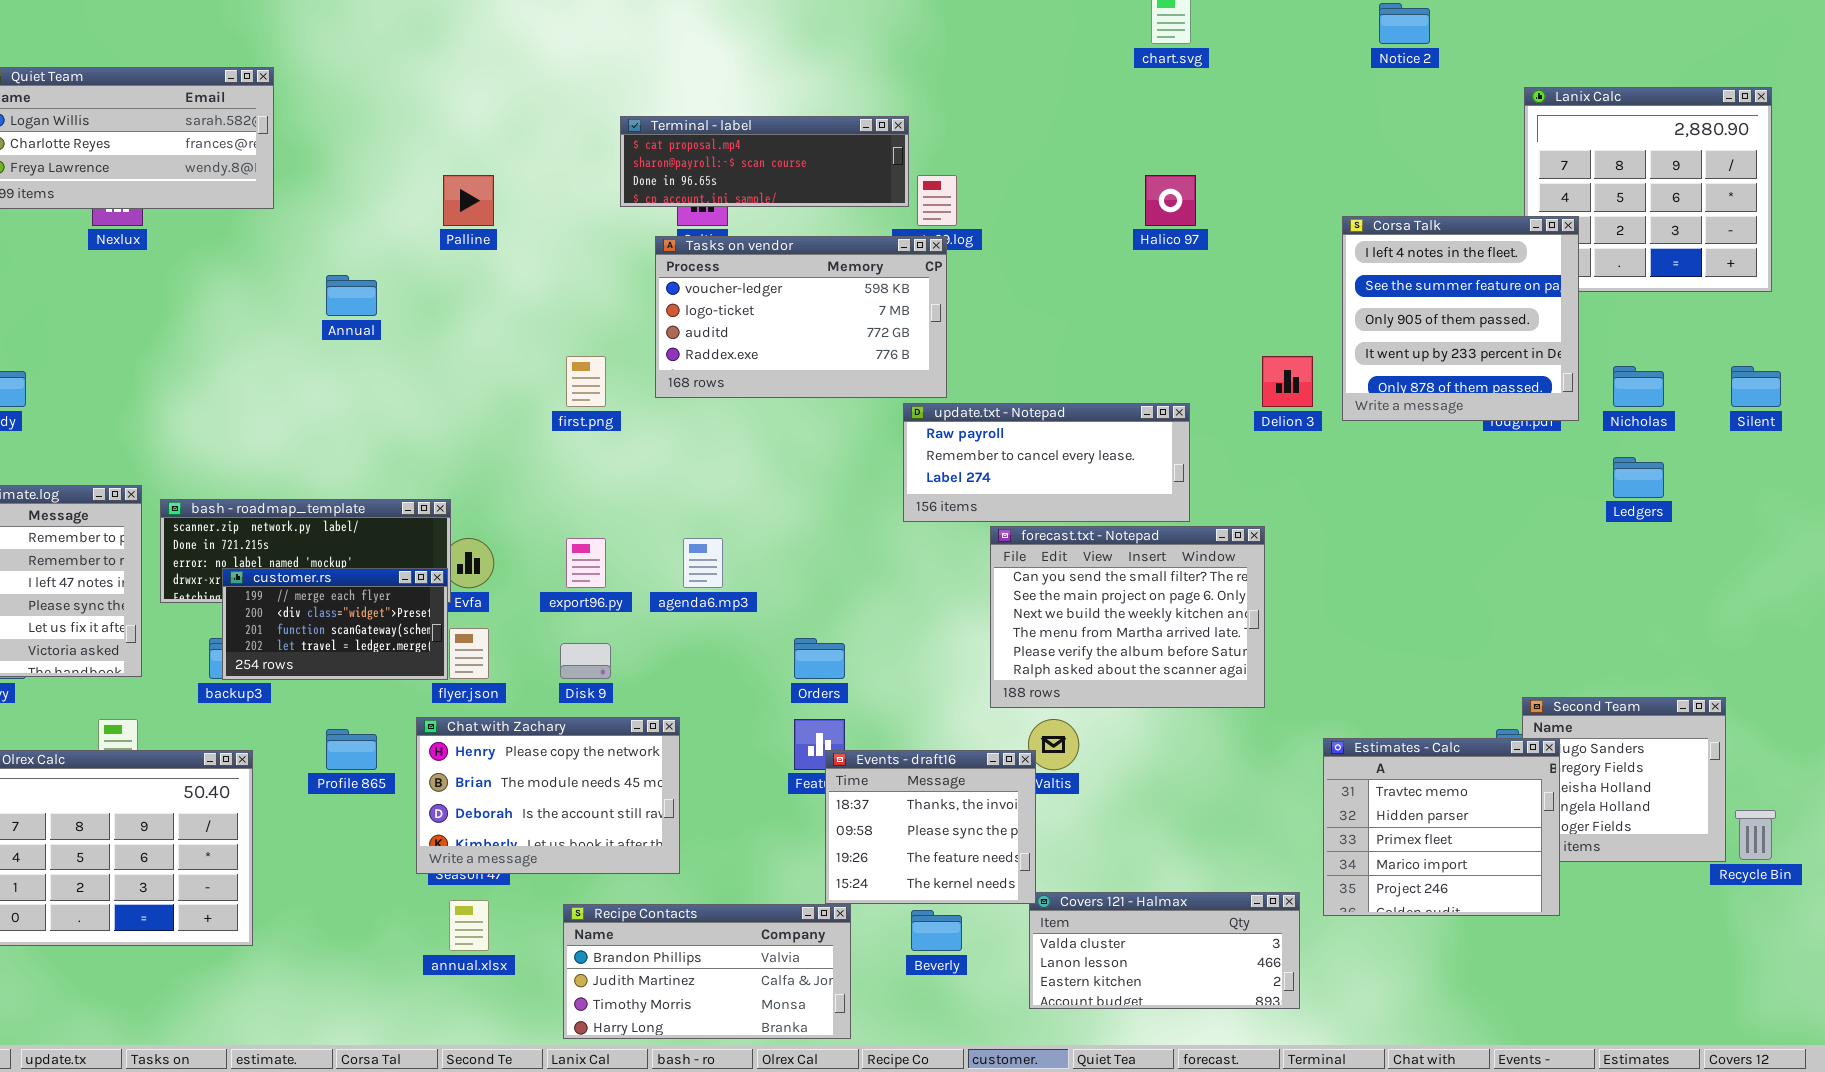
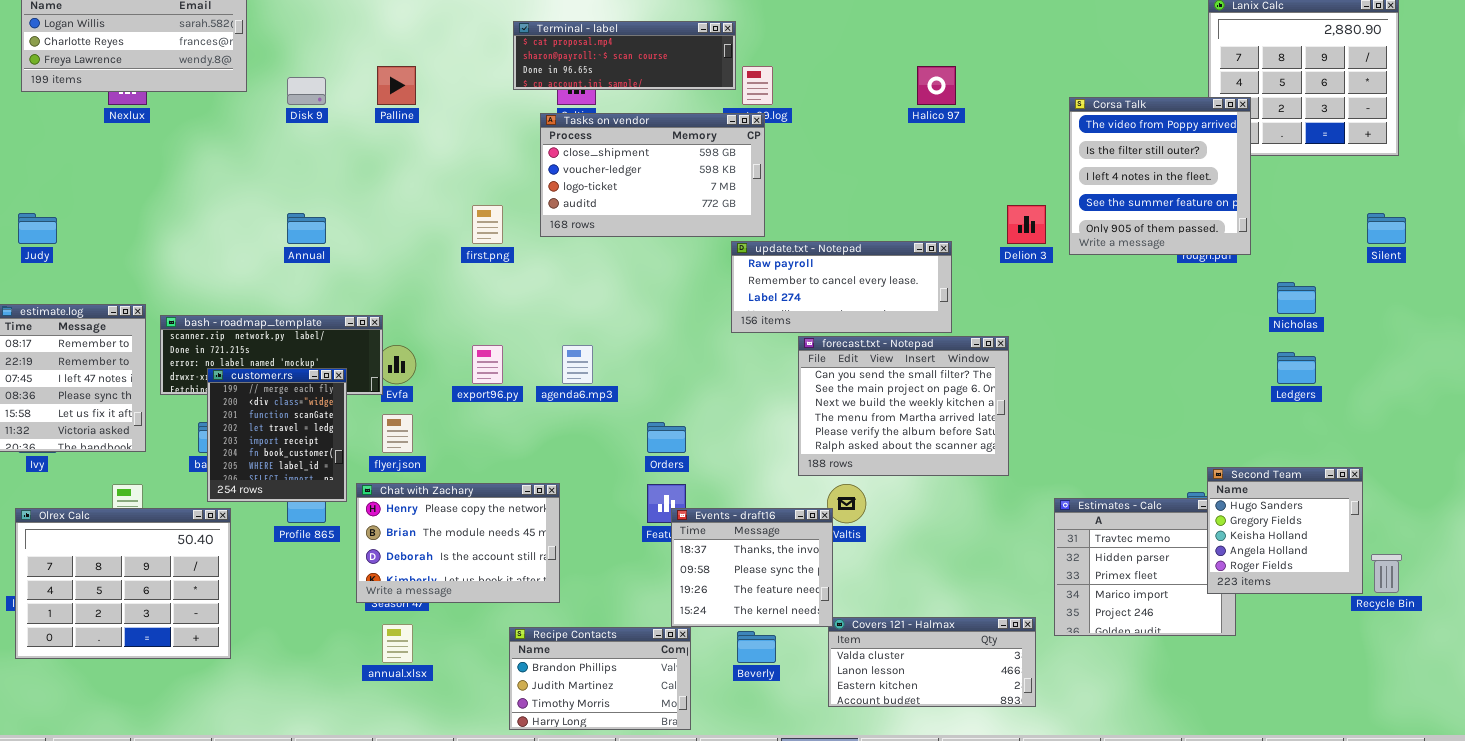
Corsa Talk: [1342,216,1579,421] -> [1069,97,1251,255], scrolled up 2 rows
Tasks on vendor: [655,236,947,398] -> [540,113,765,237], scrolled up 1 row
Annual: [326,275,377,316] -> [287,213,326,244], moved
Nicholas: [1613,366,1664,407] -> [1277,282,1316,314], moved
Ledgers: [1613,457,1664,498] -> [1277,352,1316,384], moved
customer.rs: [222,568,448,680] -> [207,368,347,502], resized
Disk 9: [560,643,611,679] -> [287,77,326,105], moved
Second Team: [1522,697,1726,862] -> [1207,467,1363,594], raised
Recipe Contacts: [563,904,851,1039] -> [509,627,691,730], resized

